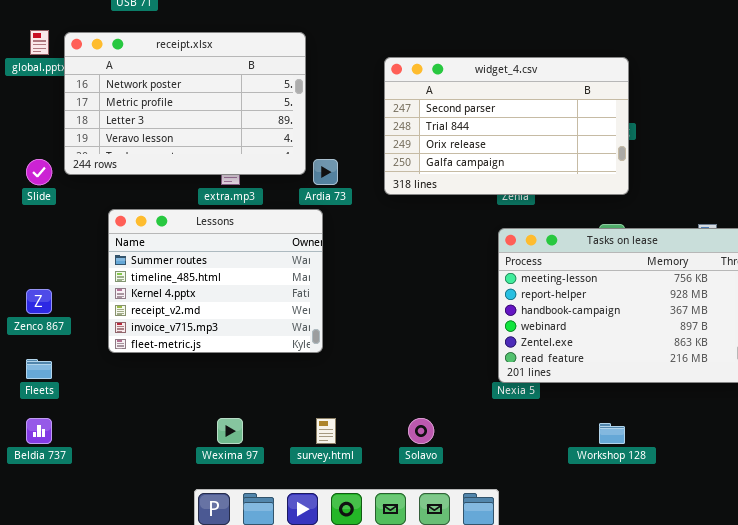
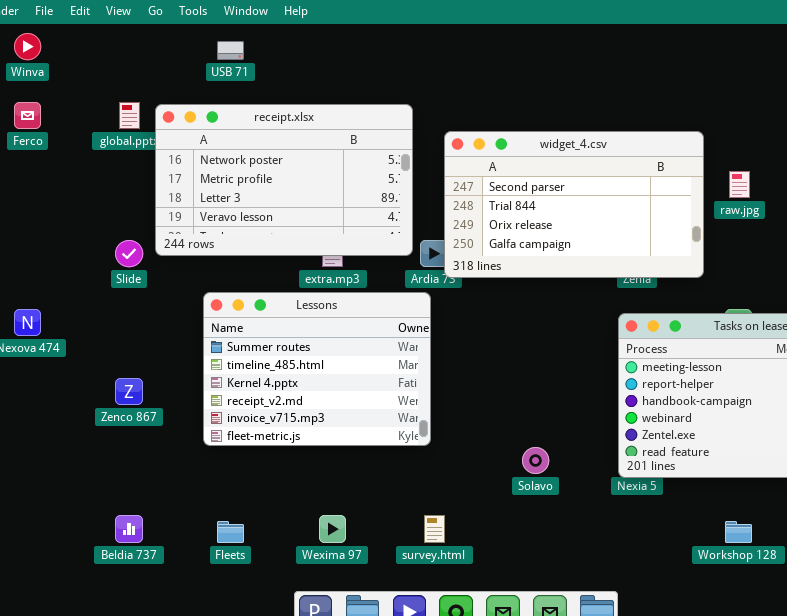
widget_4.csv: [384,57,629,195] -> [444,131,704,278], moved
Fleets: [26,359,52,379] -> [217,521,244,543], moved
Solavo: [408,418,434,444] -> [522,447,549,474], moved

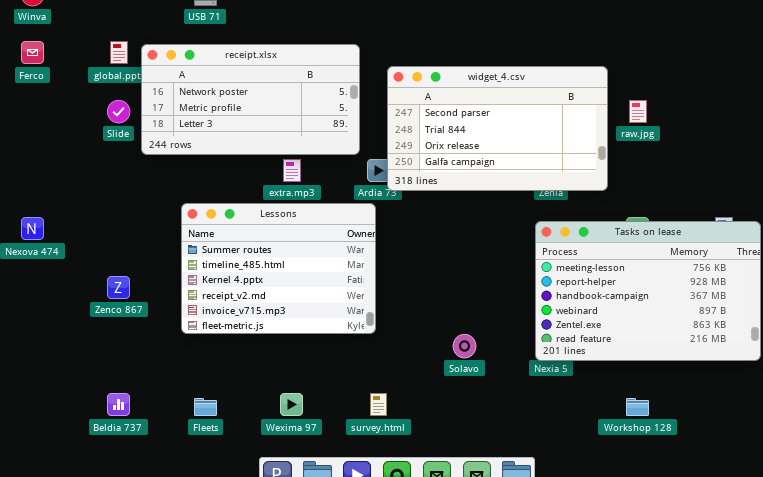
receipt.xlsx: [155,104,413,256] -> [141,44,360,155], resized
Slide: [115,240,143,267] -> [107,100,130,123], moved

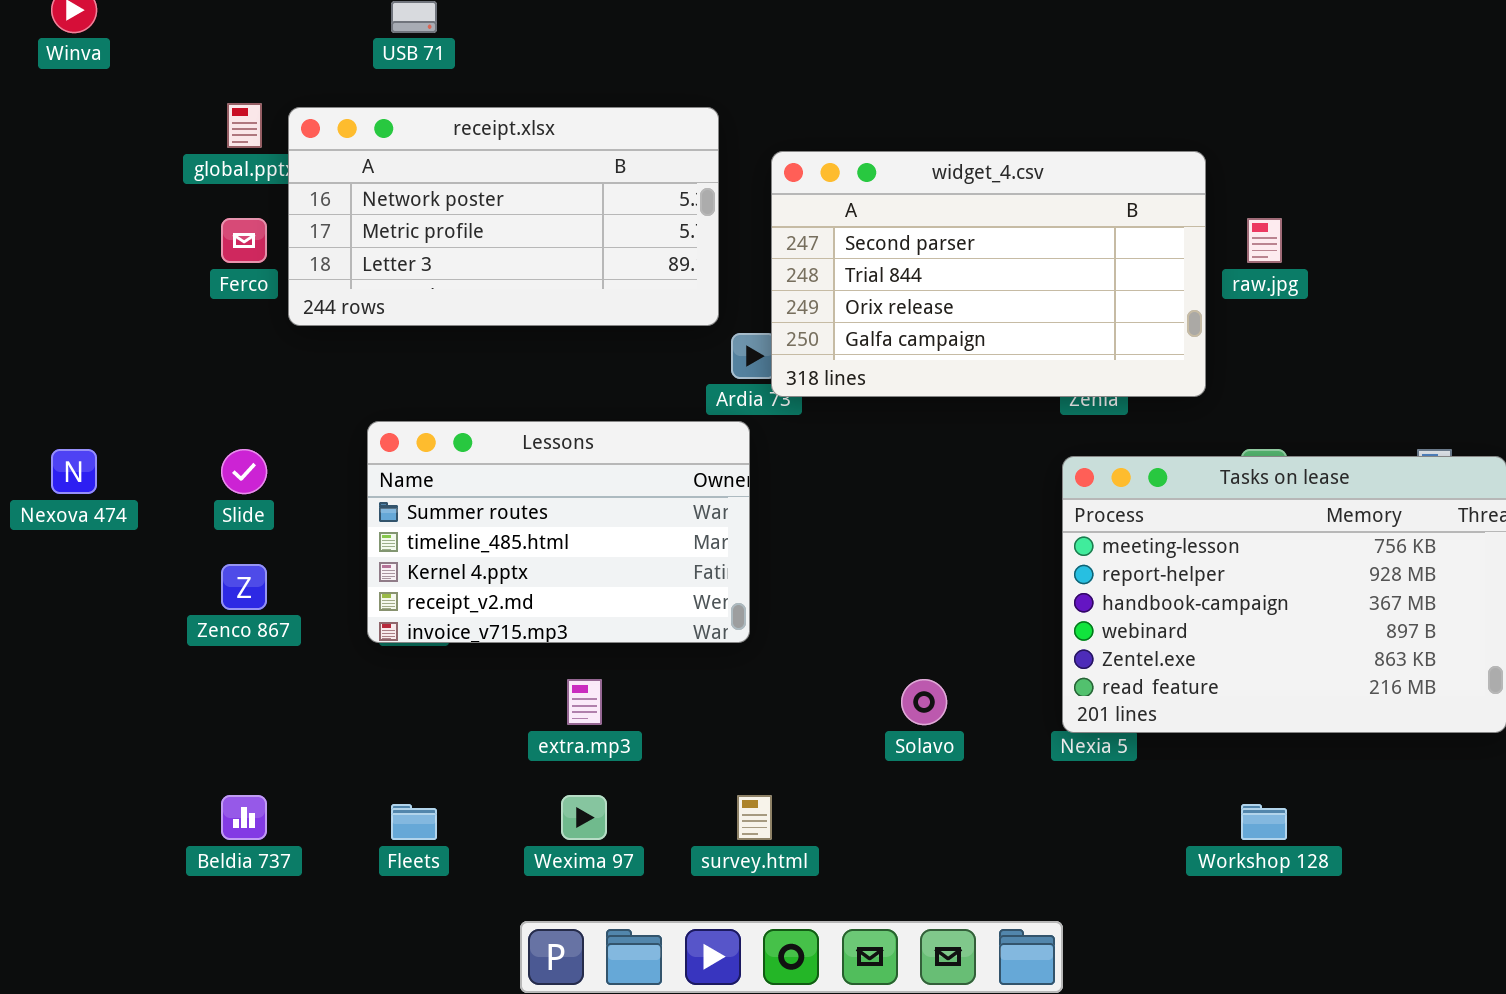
Ferco: [21,41,44,64] -> [221,218,267,263], moved
Slide: [107,100,130,123] -> [221,449,267,494], moved
extra.mp3: [283,159,301,182] -> [567,679,602,725], moved
Lessons: [181,203,376,334] -> [367,421,750,643], resized

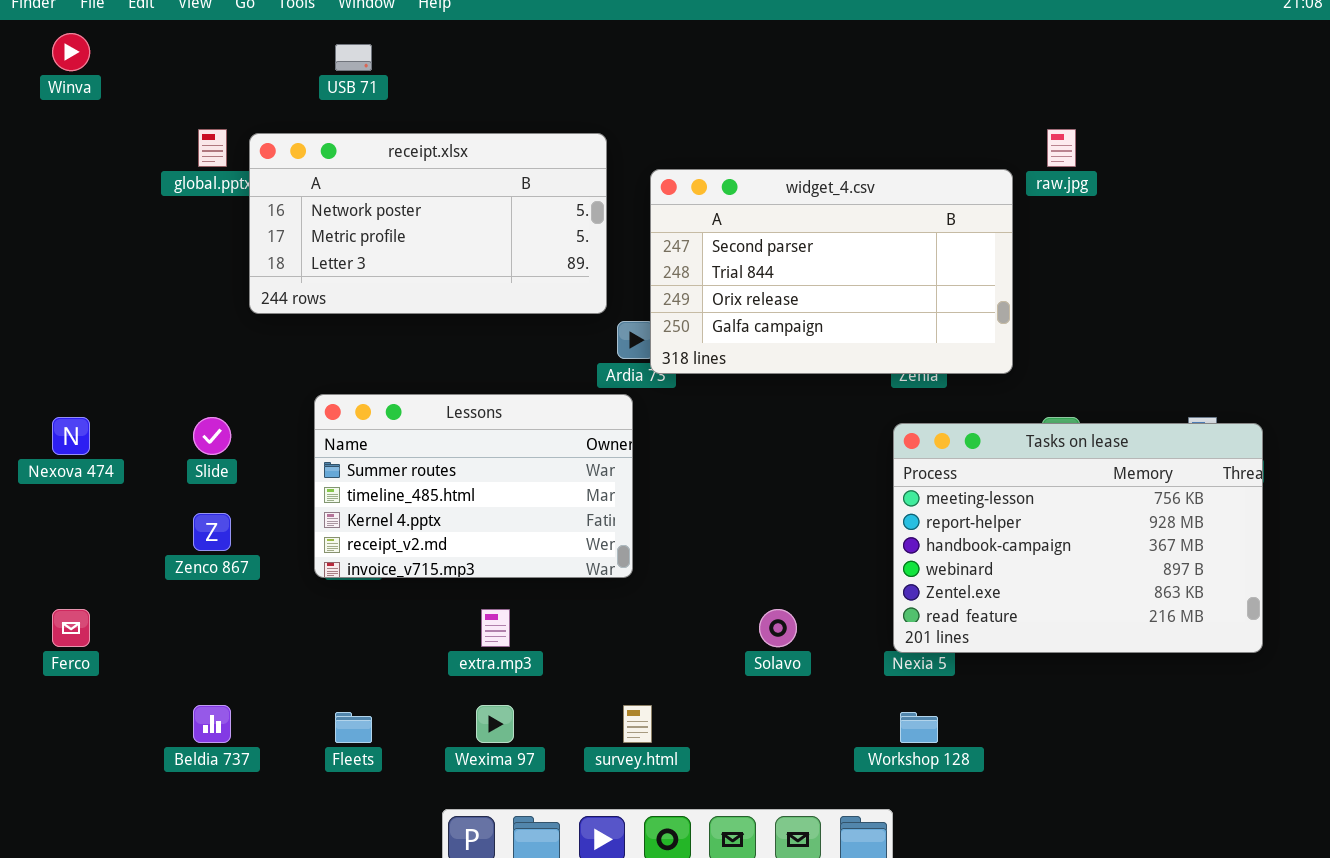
Ferco: [221,218,267,263] -> [52,609,90,647], moved
raw.jpg: [1247,218,1282,263] -> [1047,129,1076,167], moved
Workshop 128: [1241,804,1287,840] -> [900,712,938,743], moved

